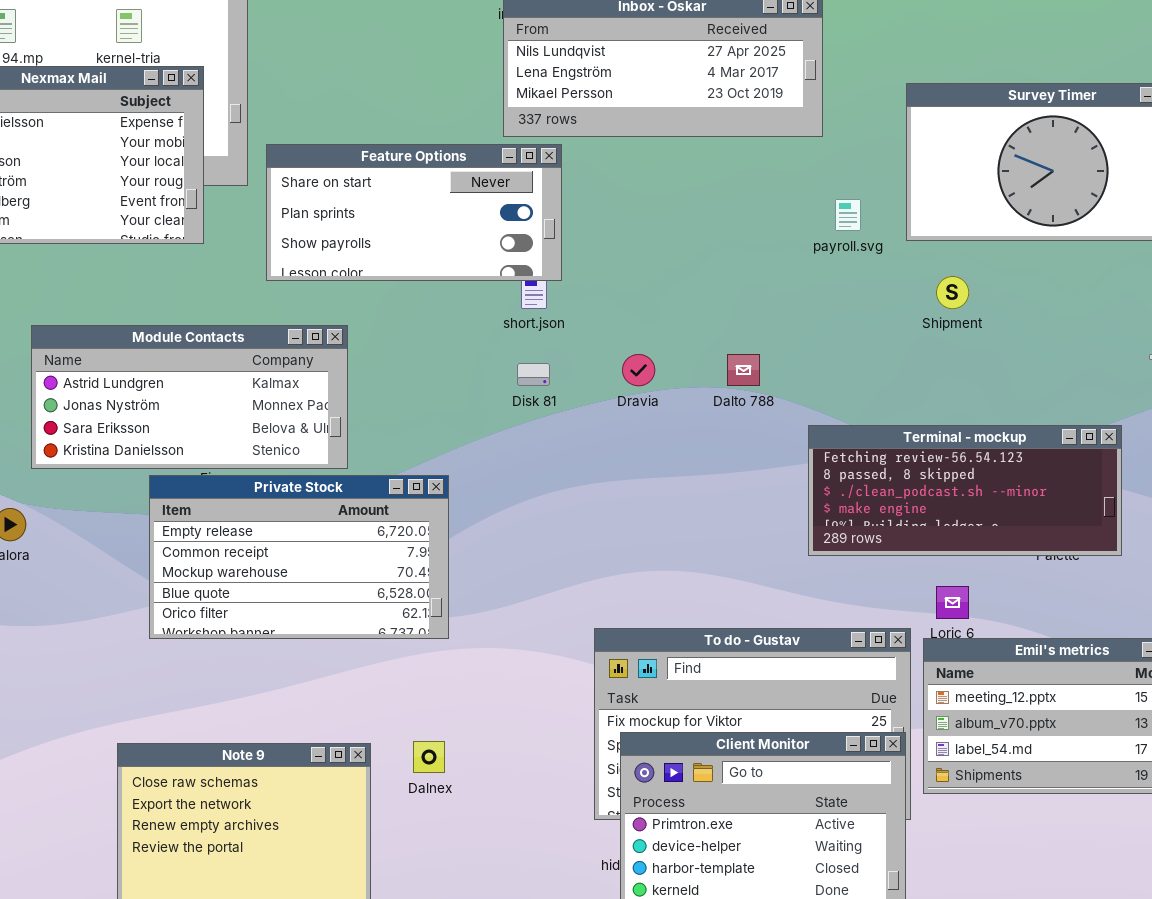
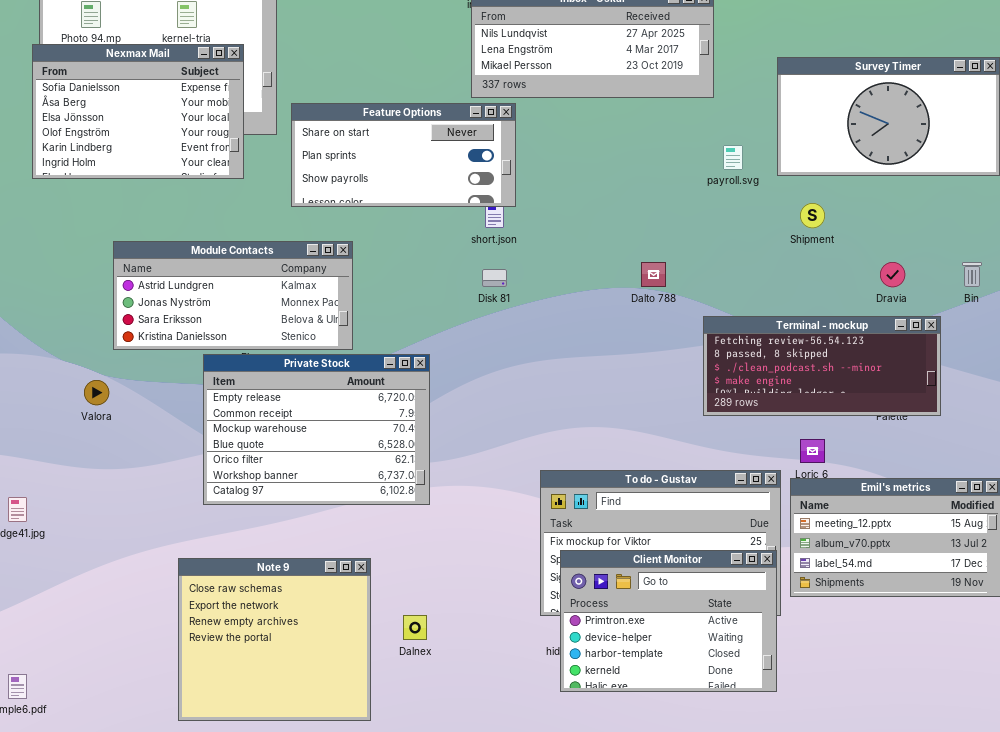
Dravia: [622,354,655,386] -> [880,262,905,287], moved
Private Stock: [149,475,449,639] -> [203,354,430,505], resized
Dalnex: [413,741,445,773] -> [403,615,427,640], moved

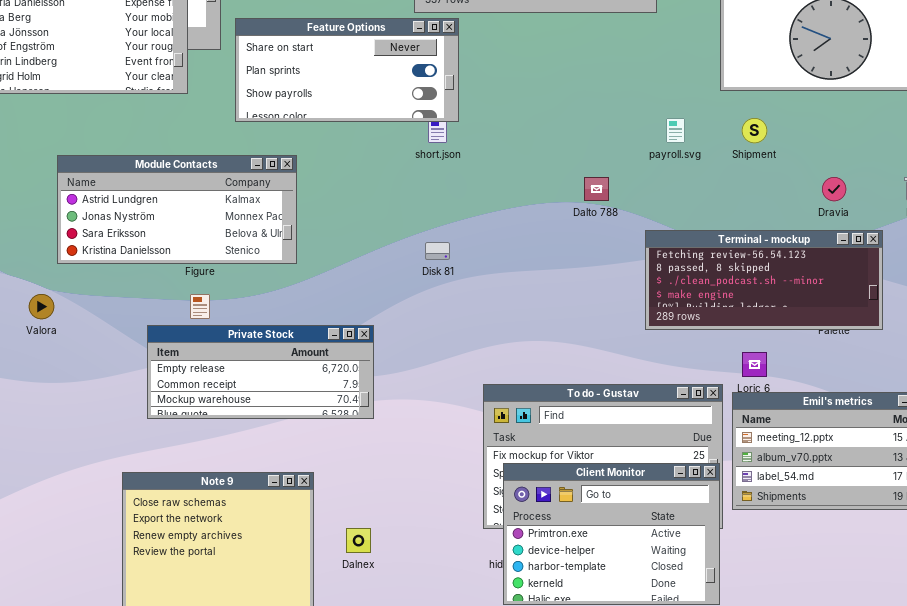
payroll.svg: [723,145,743,170] -> [666,118,685,143], moved
Disk 81: [482,269,507,287] -> [425,242,450,260], moved
Private Stock: [203,354,430,505] -> [147,325,374,419], resized

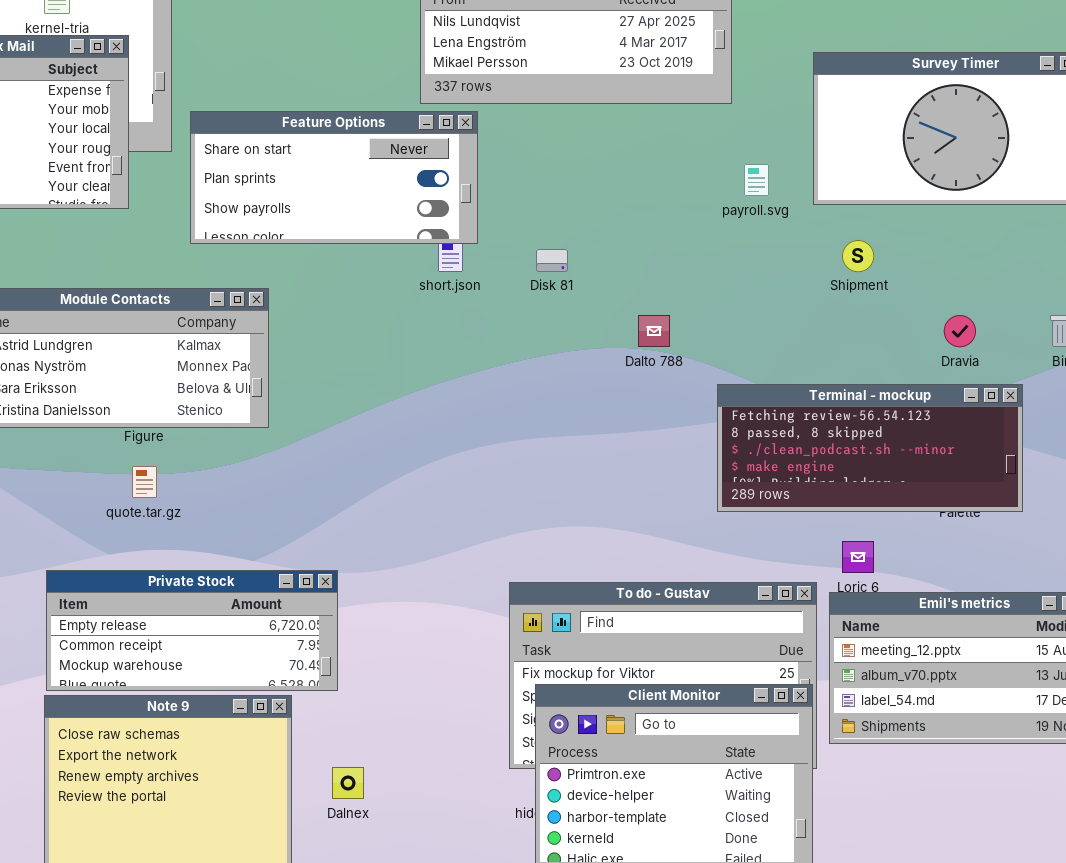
payroll.svg: [666,118,685,143] -> [744,164,769,196], moved
Disk 81: [425,242,450,260] -> [536,249,568,272], moved
Private Stock: [147,325,374,419] -> [46,570,338,691], moved

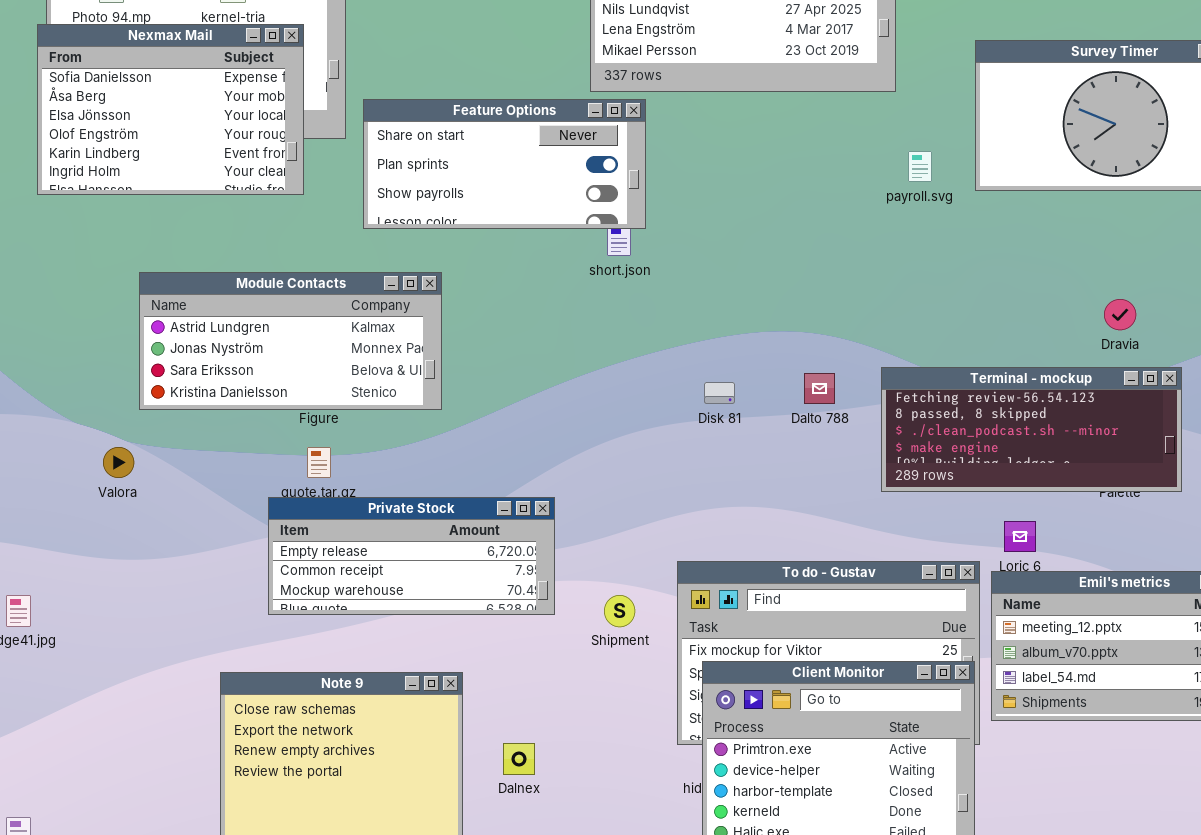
Shipment: [842,240,874,272] -> [604,595,635,627], moved
Disk 81: [536,249,568,272] -> [704,382,735,404], moved
Dalto 788: [638,315,670,347] -> [804,373,835,404], moved
Private Stock: [46,570,338,691] -> [268,497,555,615], moved

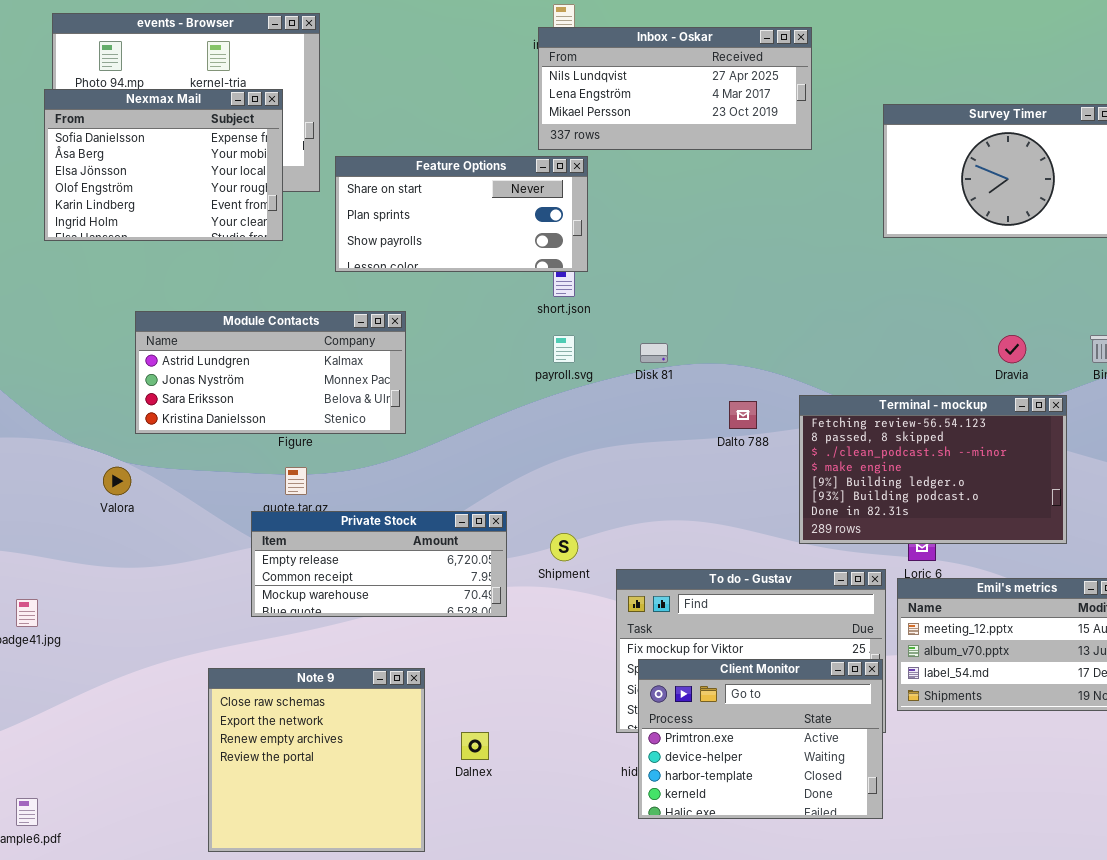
payroll.svg: [908,151,932,182] -> [553,335,575,363], moved
Terminal - mockup: [881,367,1182,492] -> [799,395,1067,544], resized
Disk 81: [704,382,735,404] -> [640,343,668,363], moved
Shipment: [604,595,635,627] -> [550,533,578,561], moved

